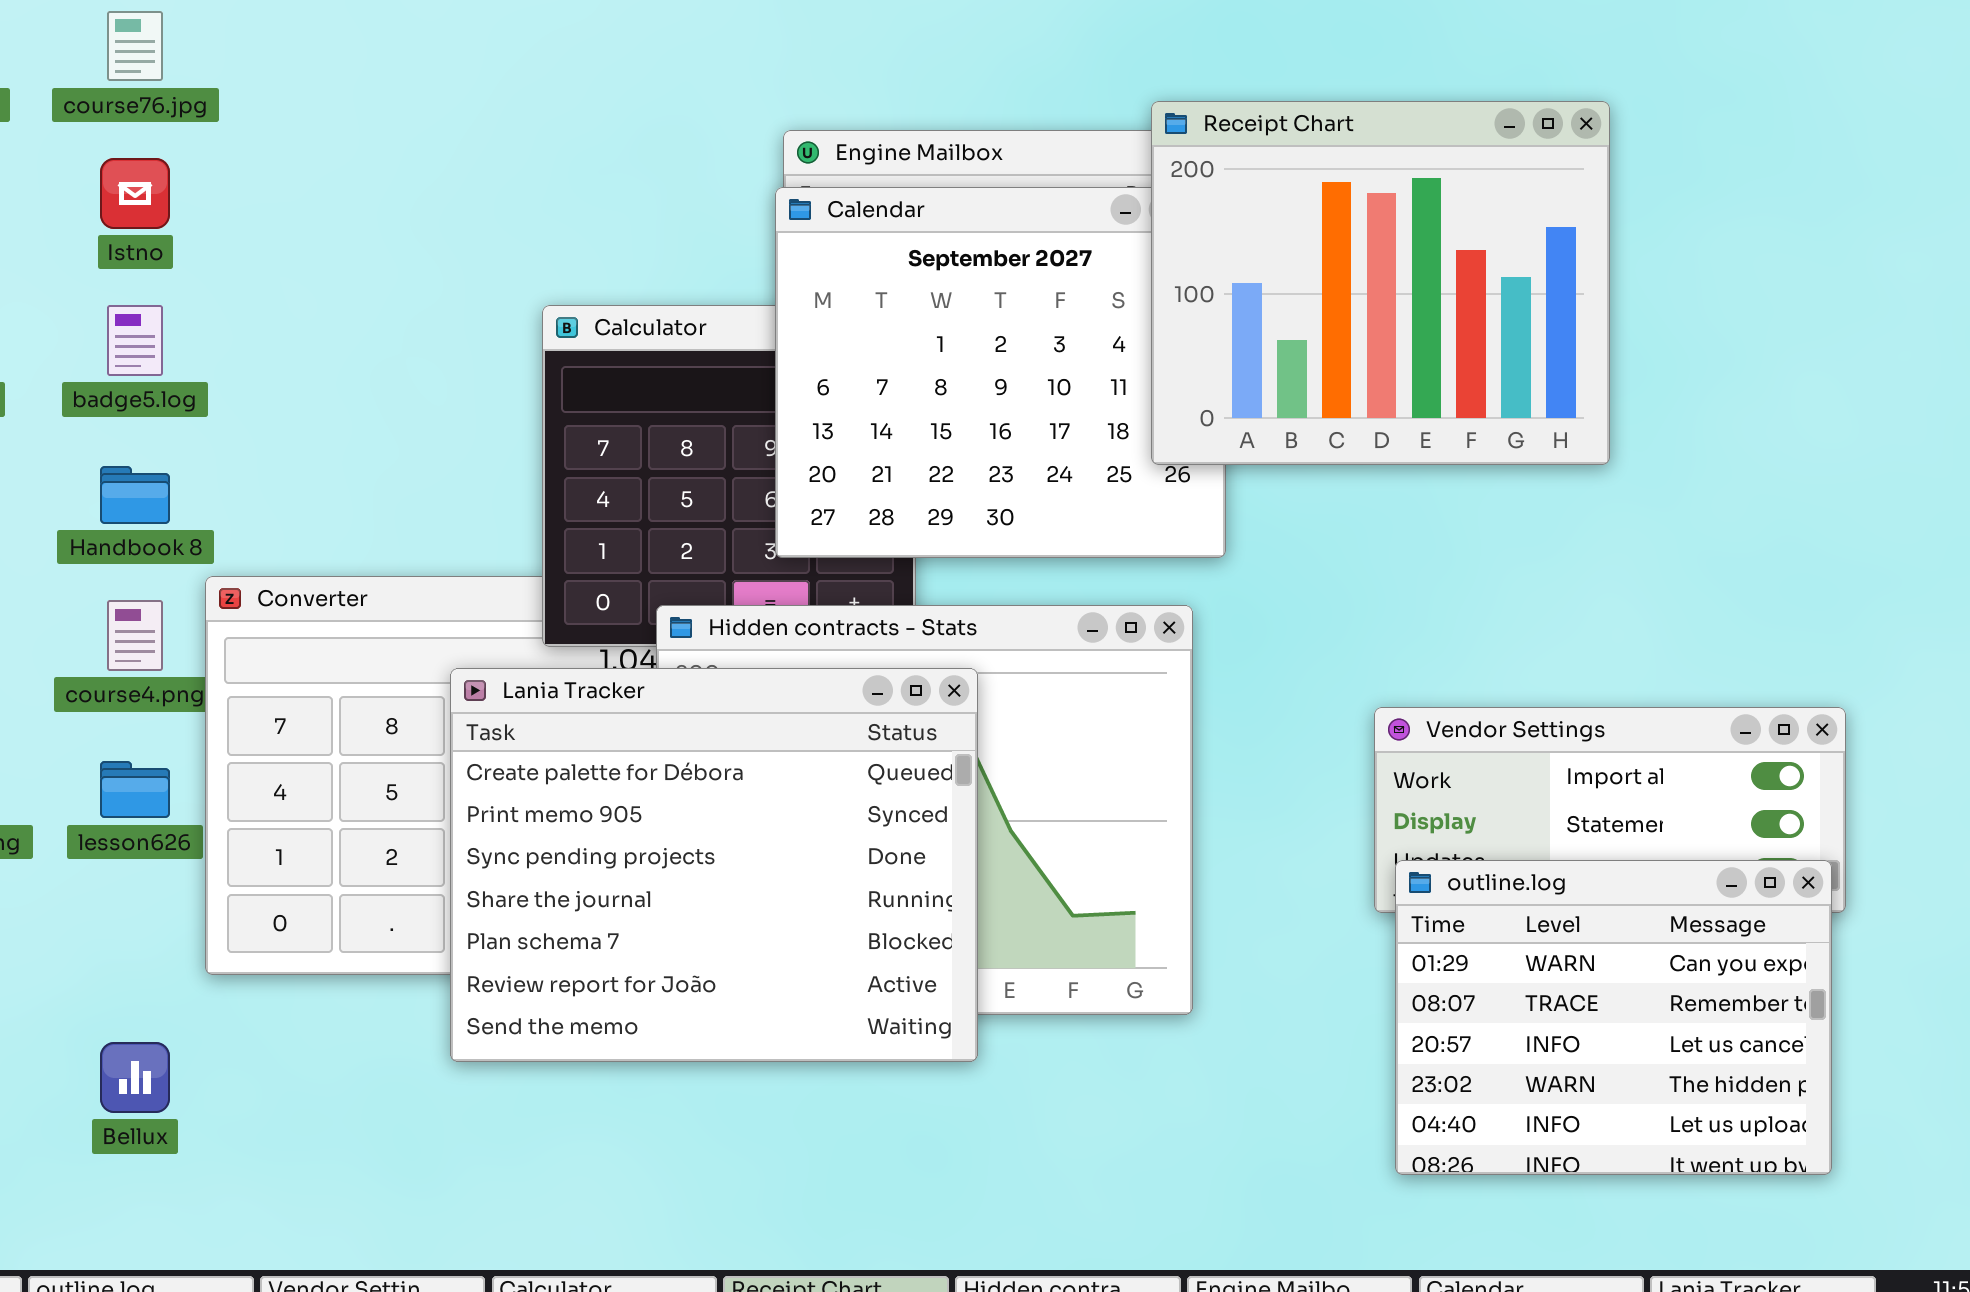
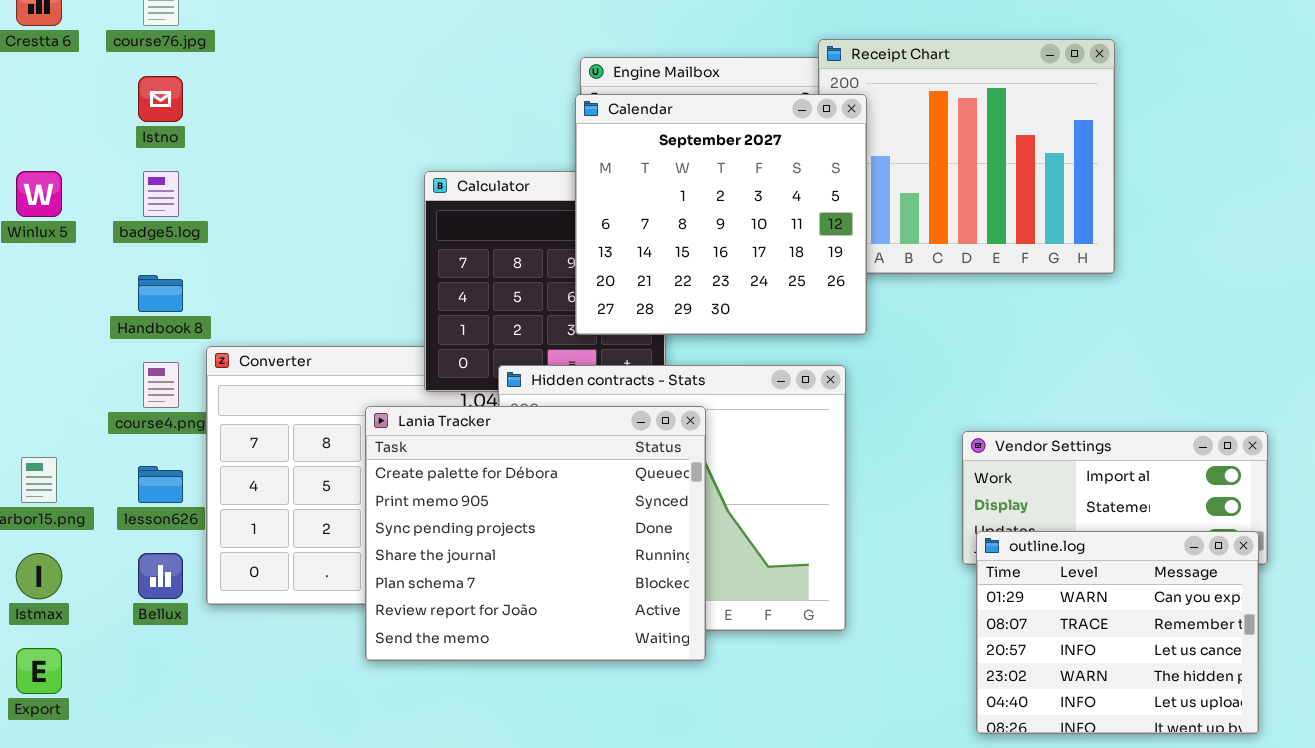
Calendar: [775,187,1226,558] -> [575,94,867,335], raised
Bellux: [100,1042,170,1113] -> [138,553,183,599], moved

